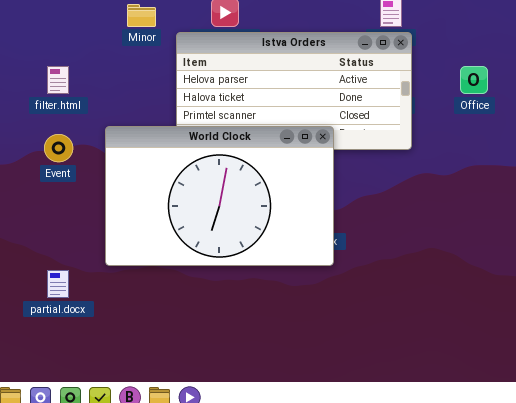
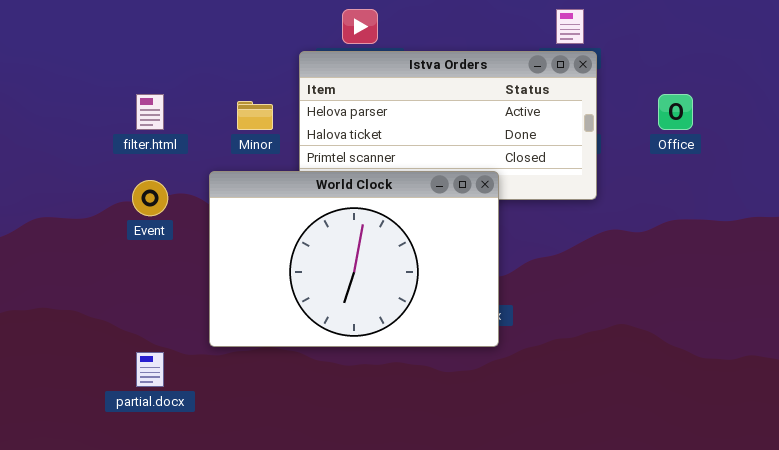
Minor: [127,4,156,27] -> [237,101,273,130], moved

